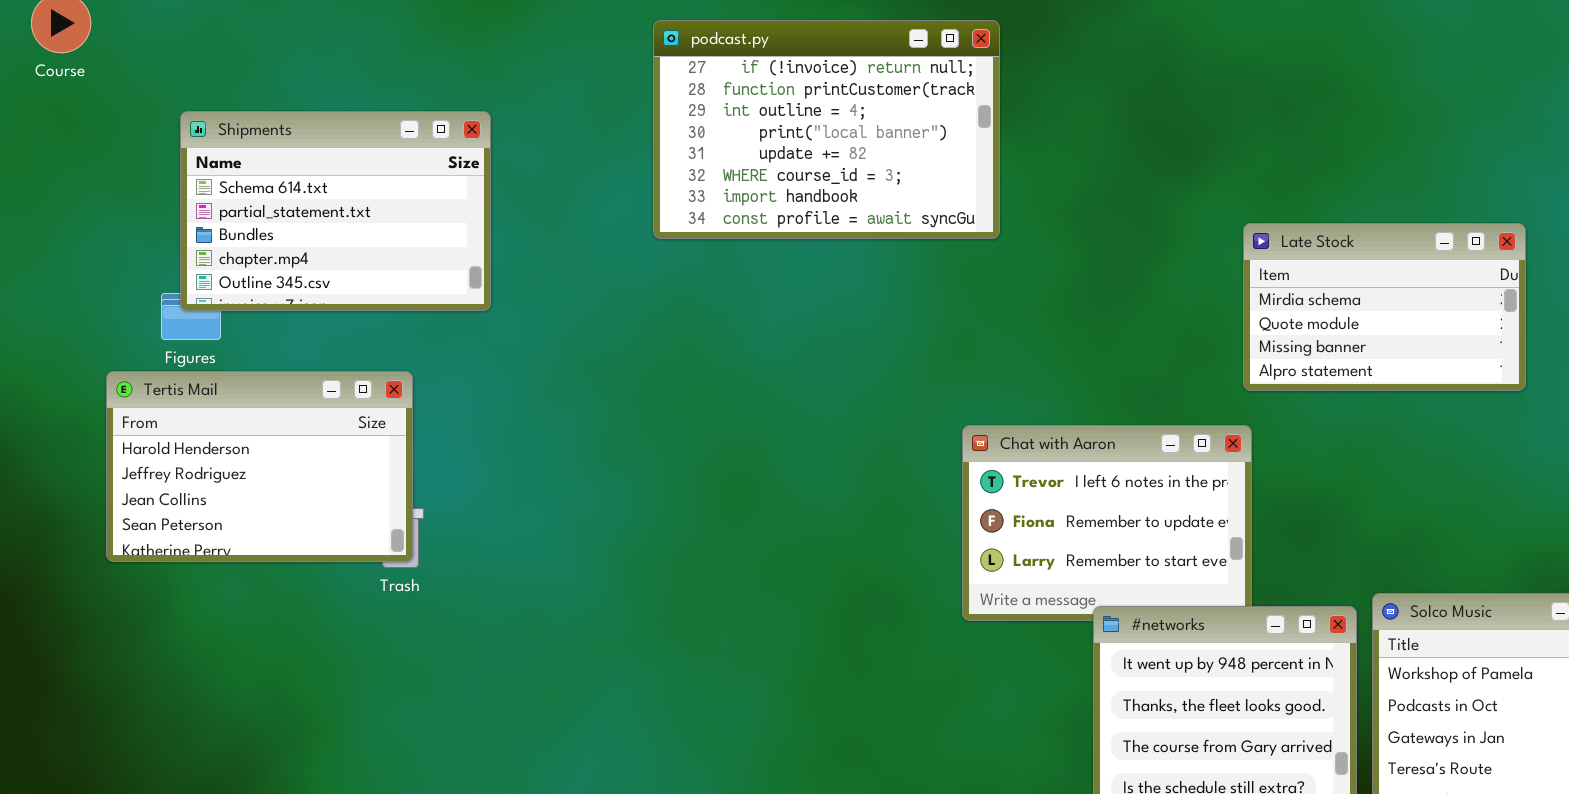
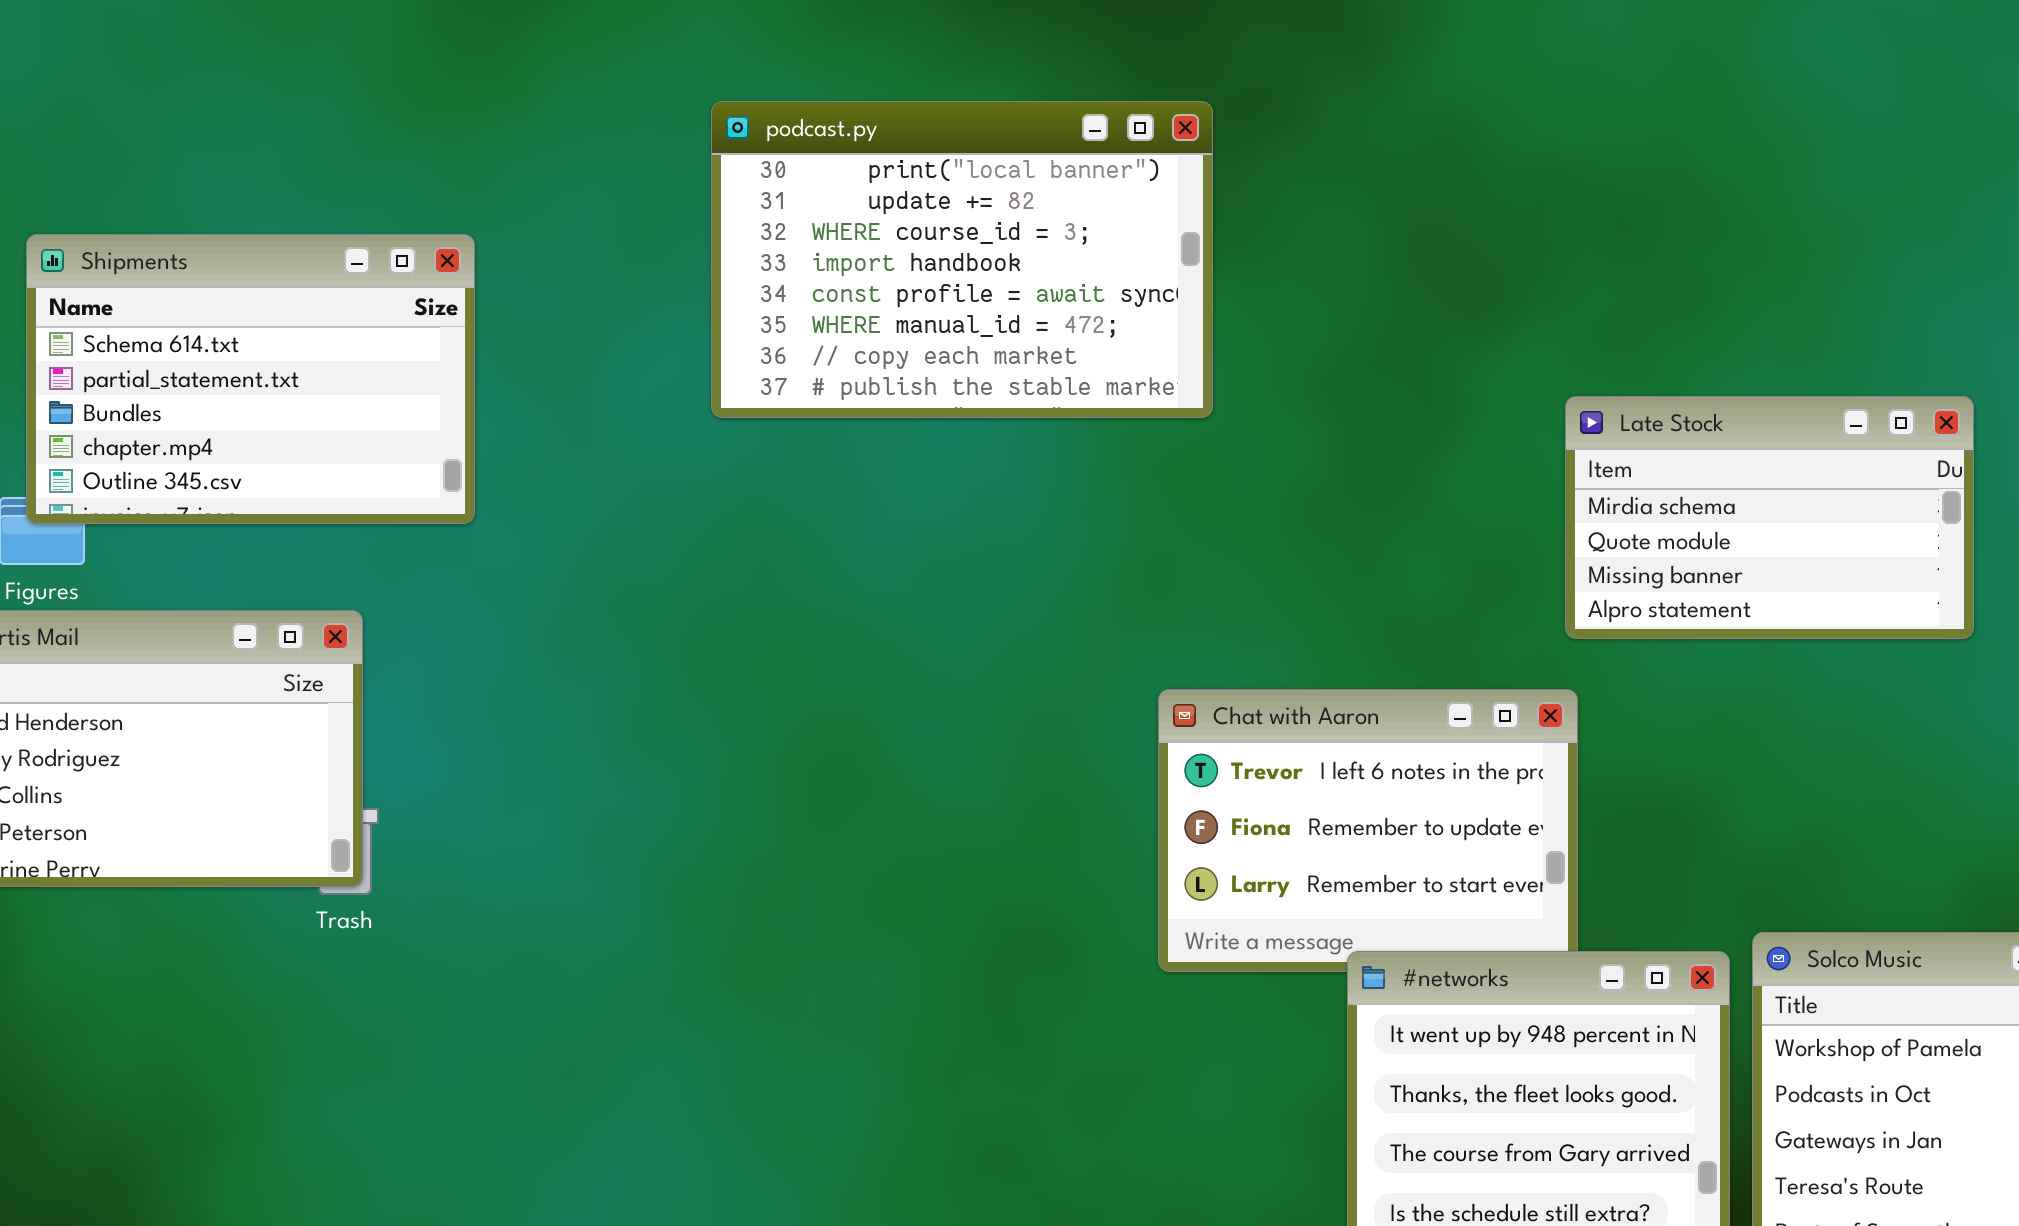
podcast.py: [653,20,1000,239] -> [711,101,1213,418], scrolled down 3 rows

